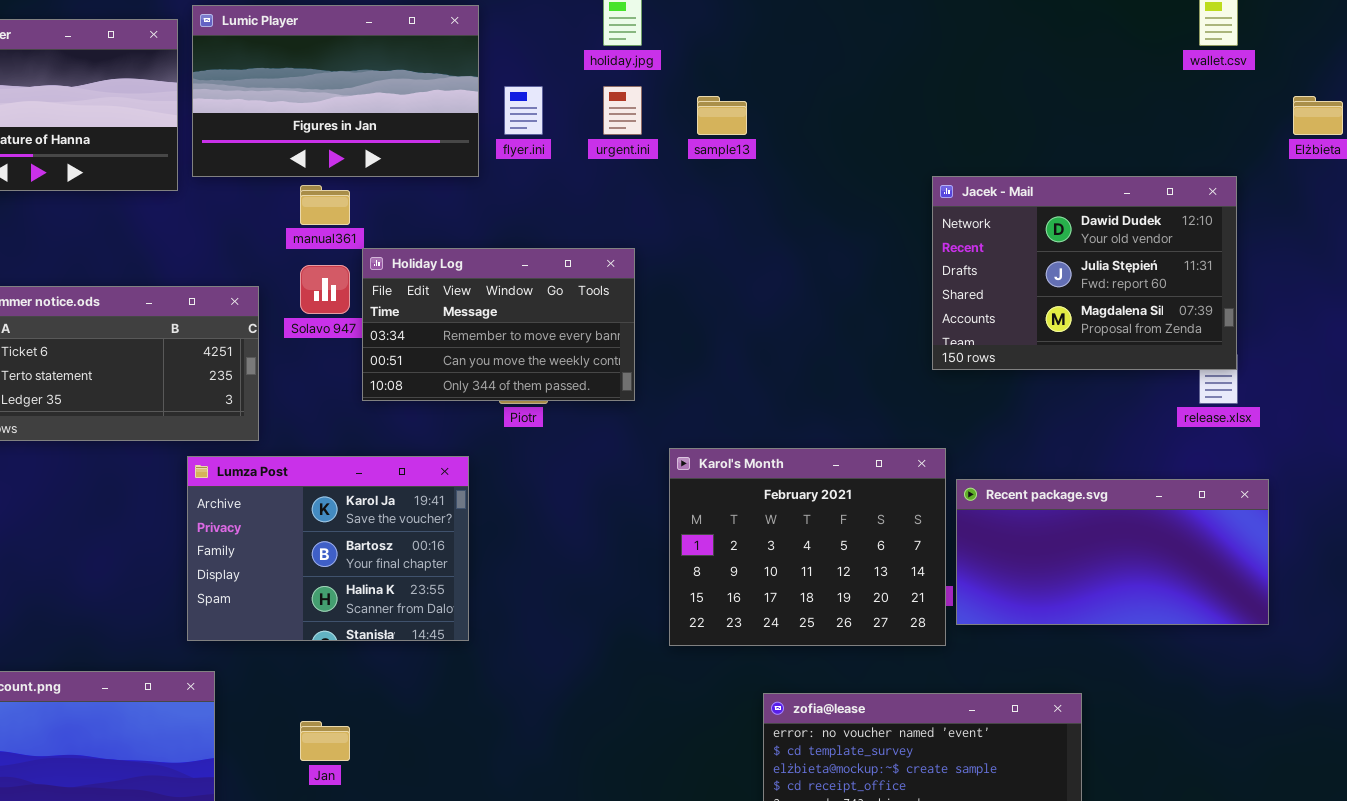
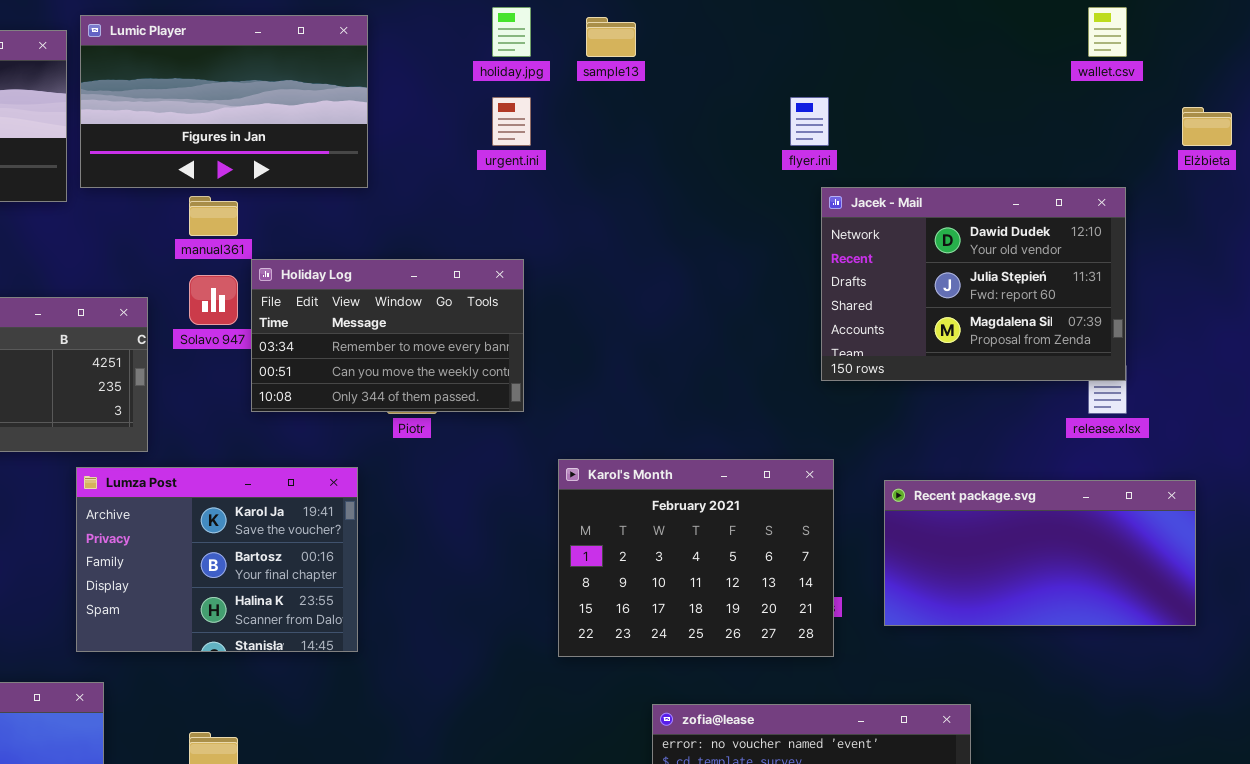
flyer.ini: [504,86,543,135] -> [790,97,829,146], moved
sample13: [697,96,747,135] -> [586,17,636,57], moved
Recent package.svg: [956,479,1269,625] -> [884,480,1196,626], moved

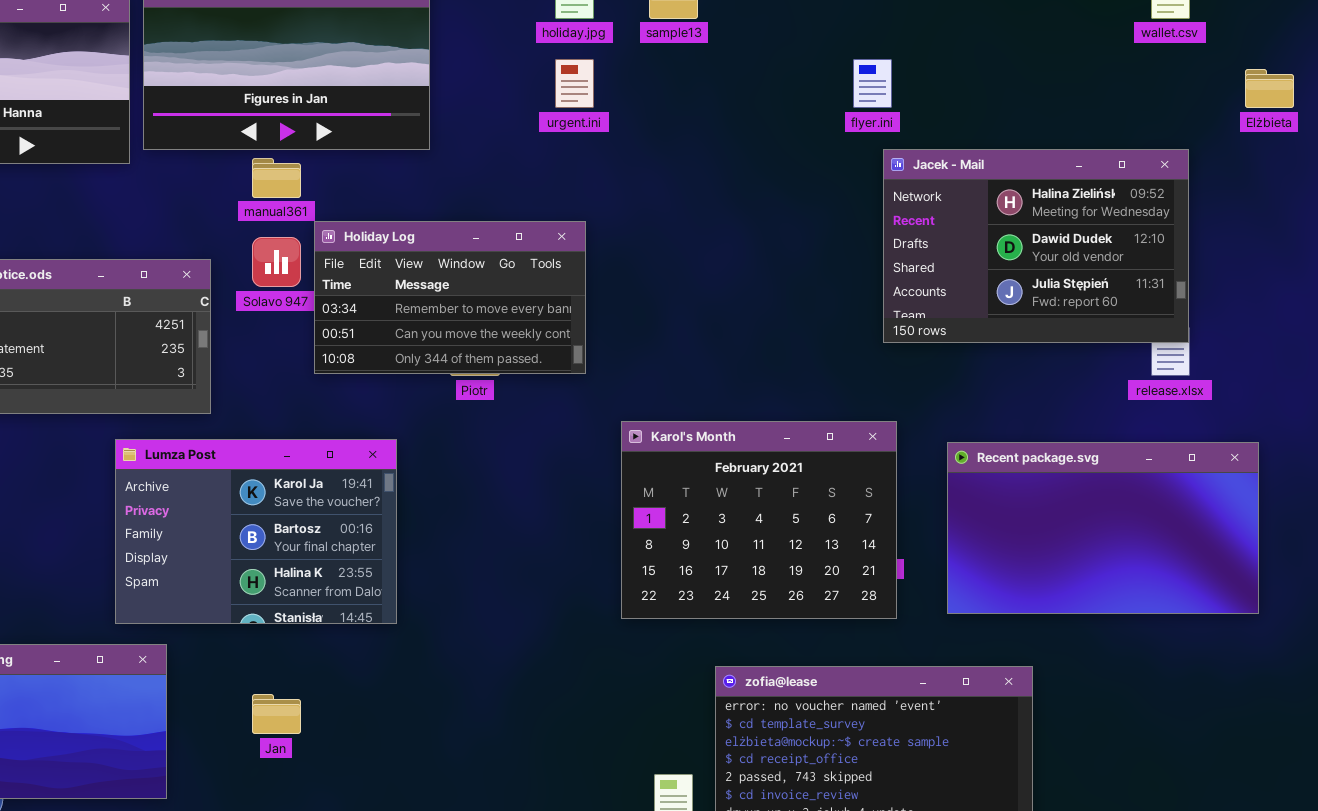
Jacek - Mail: [821,187,1126,381] -> [883,149,1189,343], scrolled up 1 row
Lumza Post: [76,467,358,652] -> [115,439,397,624], moved
Recent package.svg: [884,480,1196,626] -> [947,442,1259,614], resized

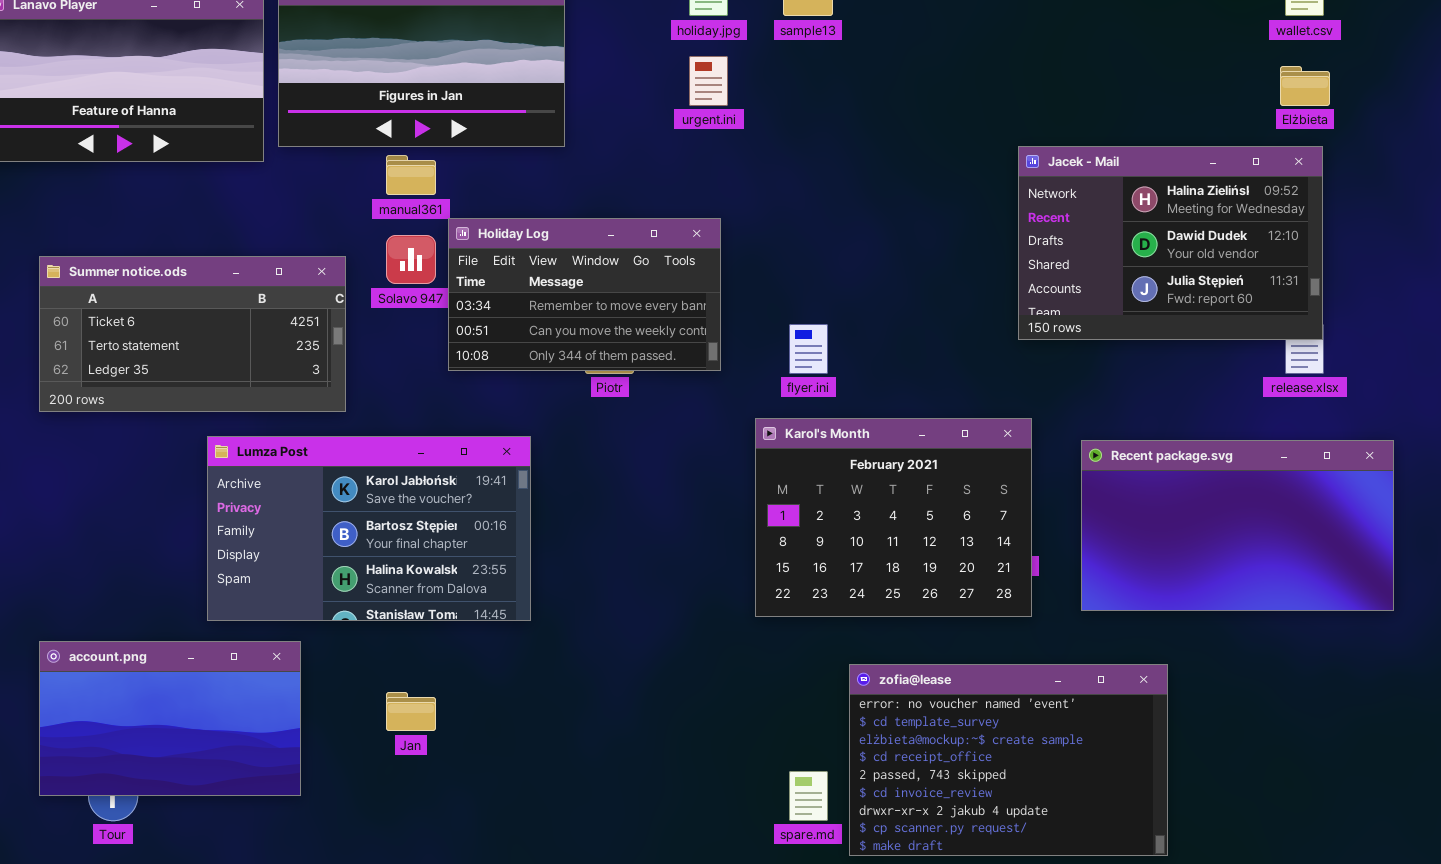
flyer.ini: [853,59,892,108] -> [789,324,828,374], moved
Elżbieta: [1245,69,1294,108] -> [1280,66,1330,106], moved
Lumza Post: [115,439,397,624] -> [207,436,531,621], resized

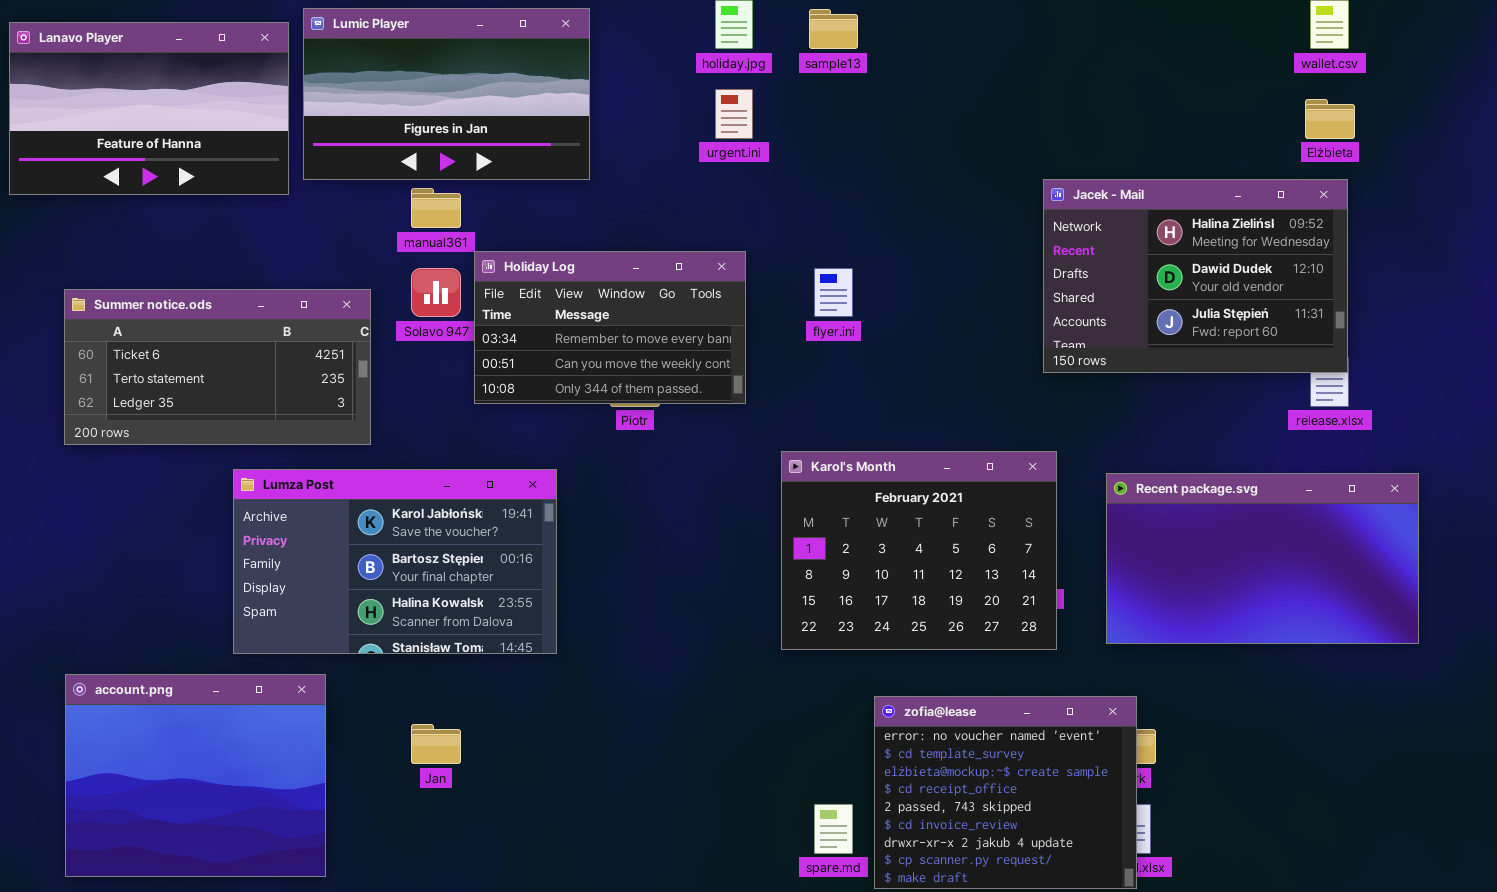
flyer.ini: [789,324,828,374] -> [814,268,853,317], moved
account.png: [39,641,301,796] -> [65,674,326,877], resized
zofia@lease: [849,664,1168,856] -> [874,696,1137,889], resized

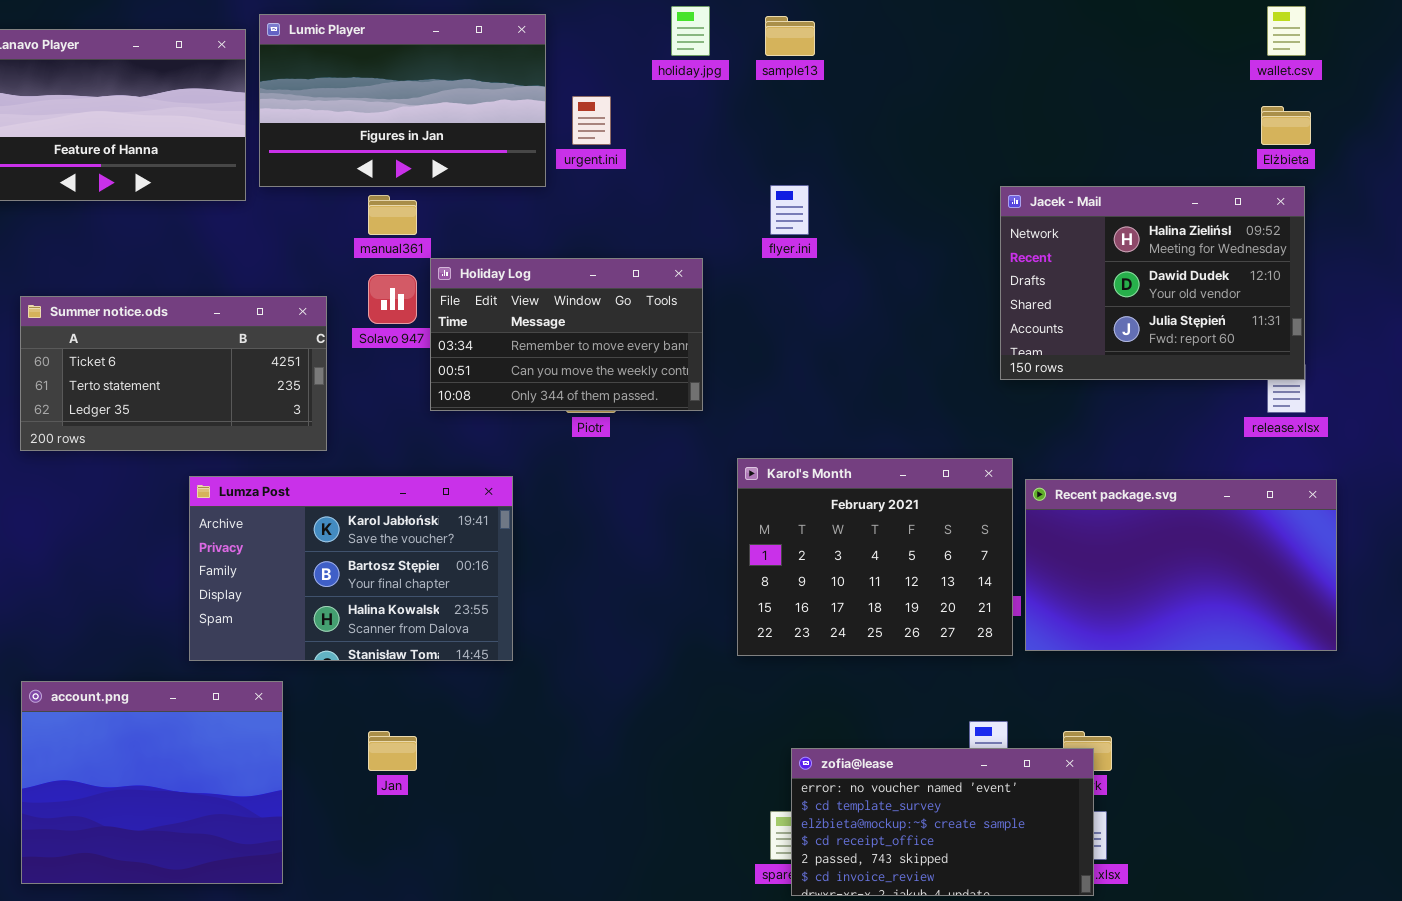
urgent.ini: [715,89,753,139] -> [572,96,611,145], moved
flyer.ini: [814,268,853,317] -> [770,185,809,235], moved
Recent package.svg: [1106,473,1419,644] -> [1025,479,1337,651], moved
zofia@lease: [874,696,1137,889] -> [791,748,1094,896], resized

